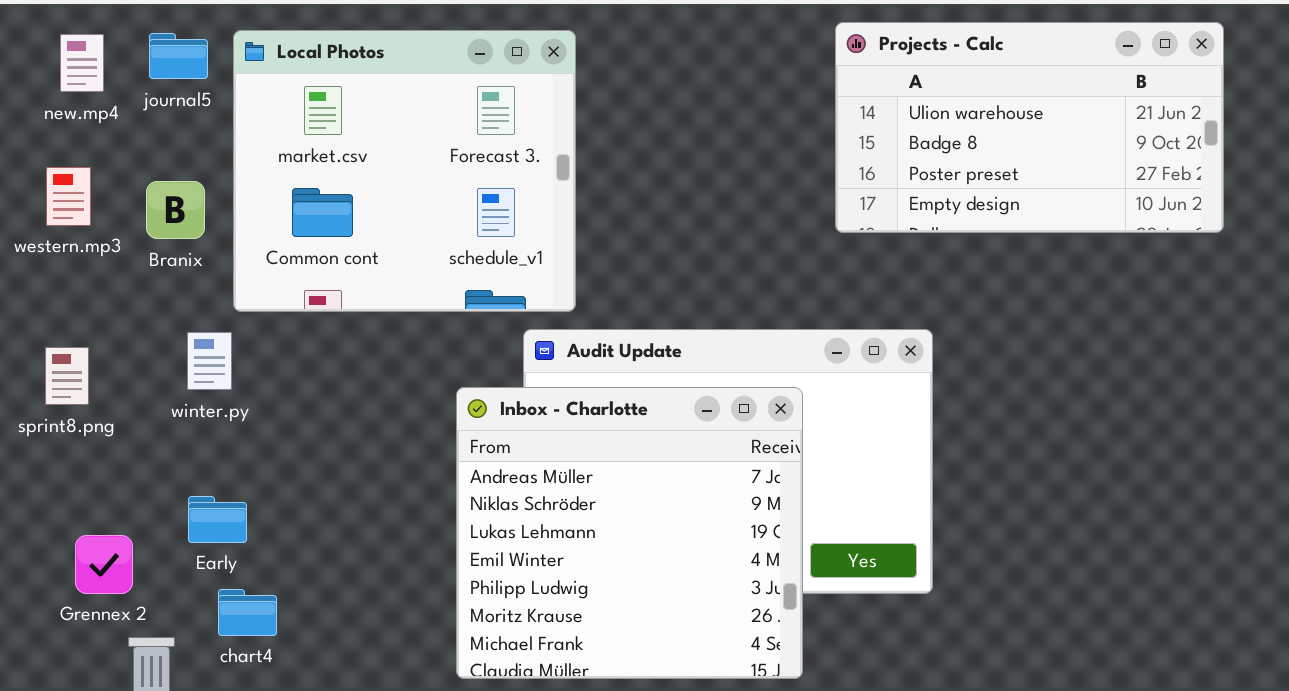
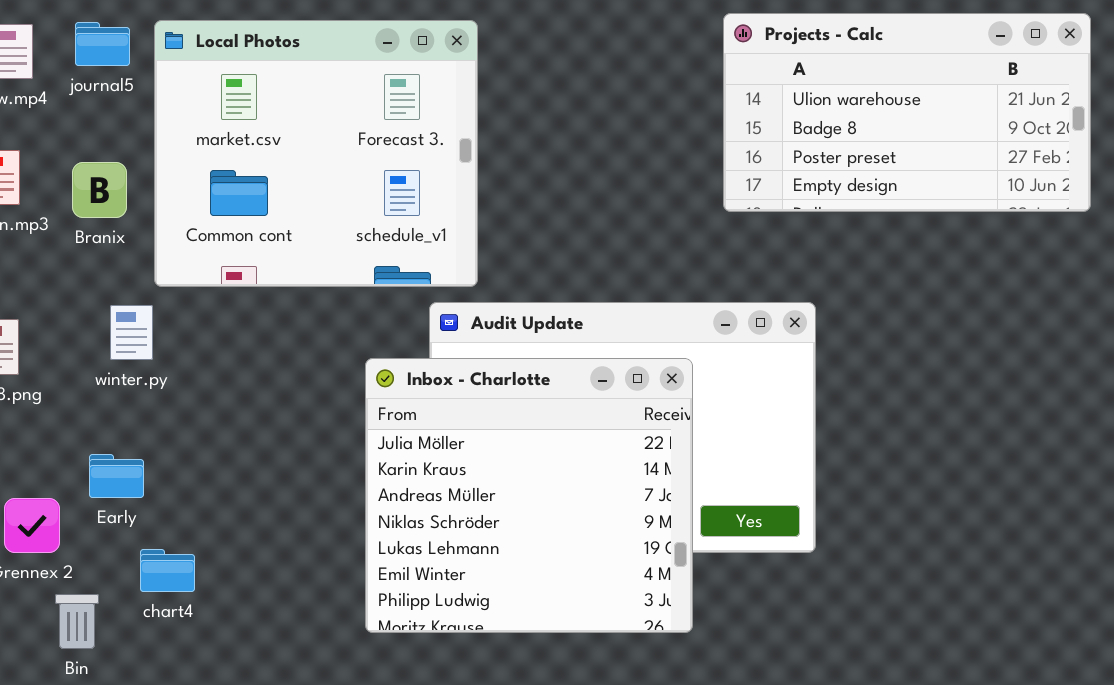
Inbox - Charlotte: [456,387,803,679] -> [365,358,693,633], scrolled up 2 rows
Early: [188,496,247,543] -> [89,454,144,498], moved

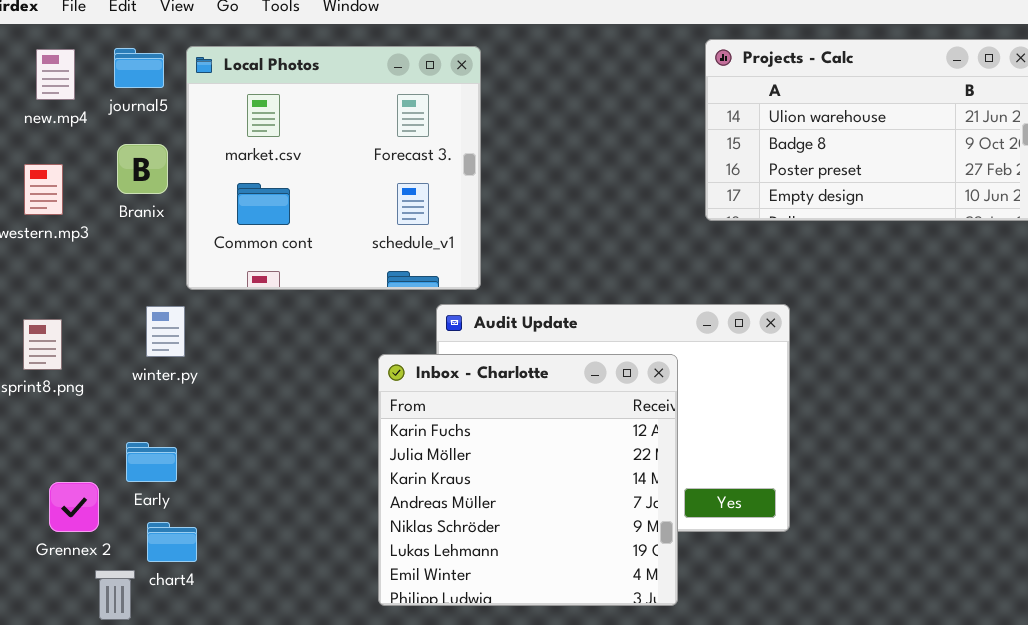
Branix: [72,162,127,218] -> [117,144,168,194], moved
Inbox - Charlotte: [365,358,693,633] -> [378,354,678,606], scrolled up 1 row
chart4: [140,549,195,592] -> [147,522,197,562], moved

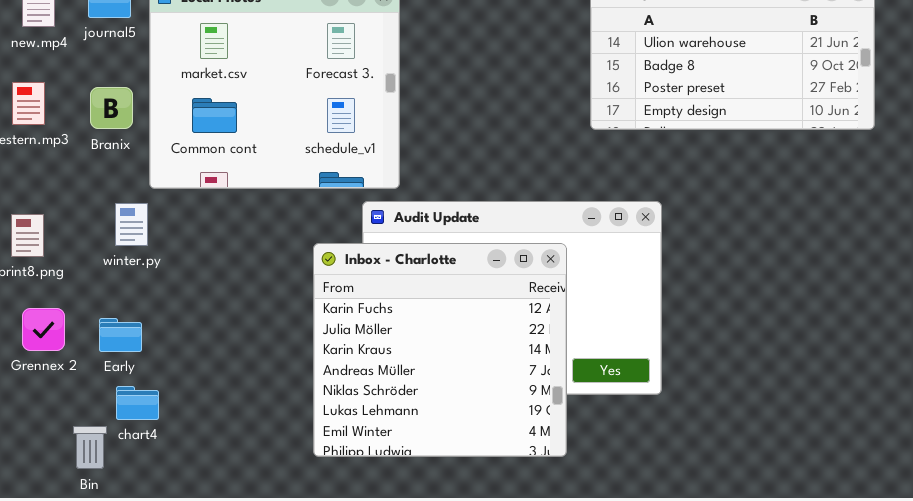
Branix: [117,144,168,194] -> [90,87,133,129], moved
Grennex 2: [49,482,99,532] -> [22,308,65,351], moved

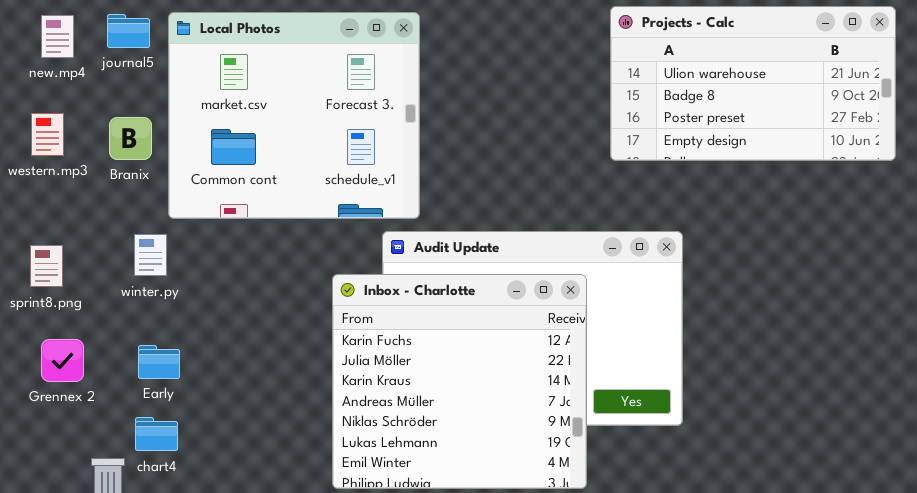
Early: [99,318,142,352] -> [138,345,180,379], moved

